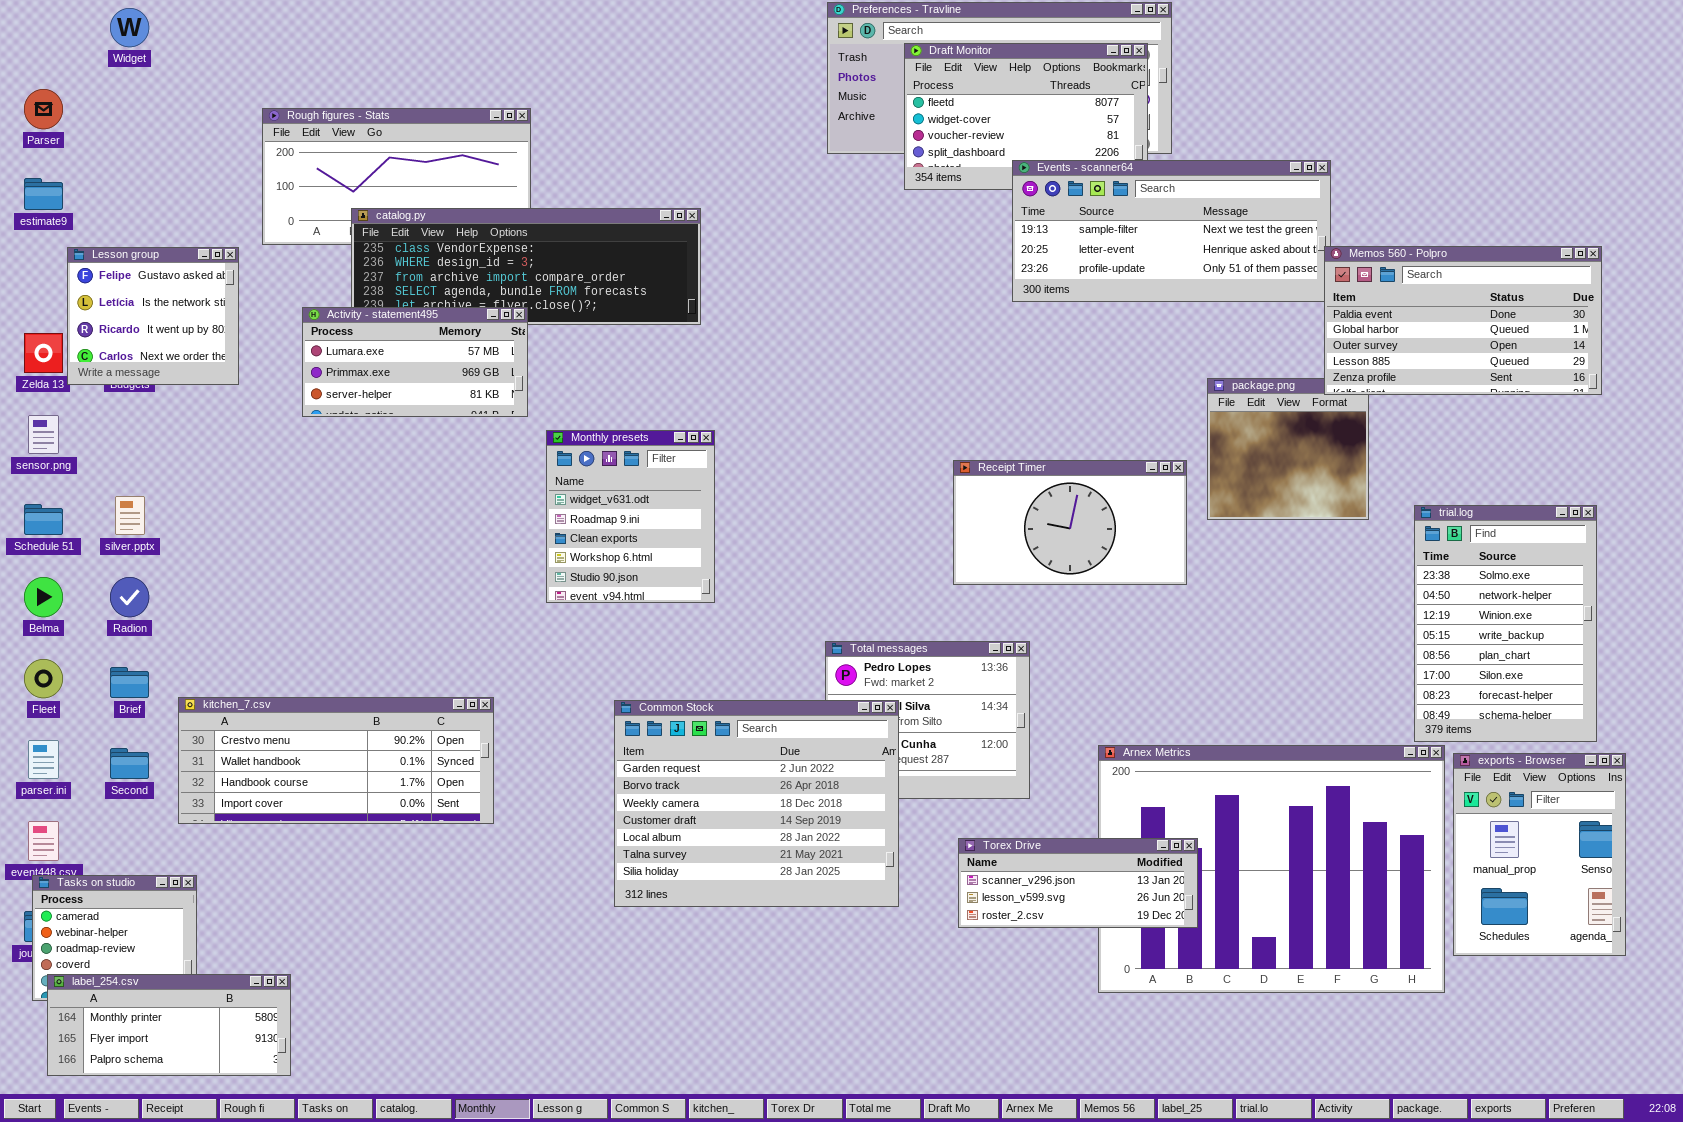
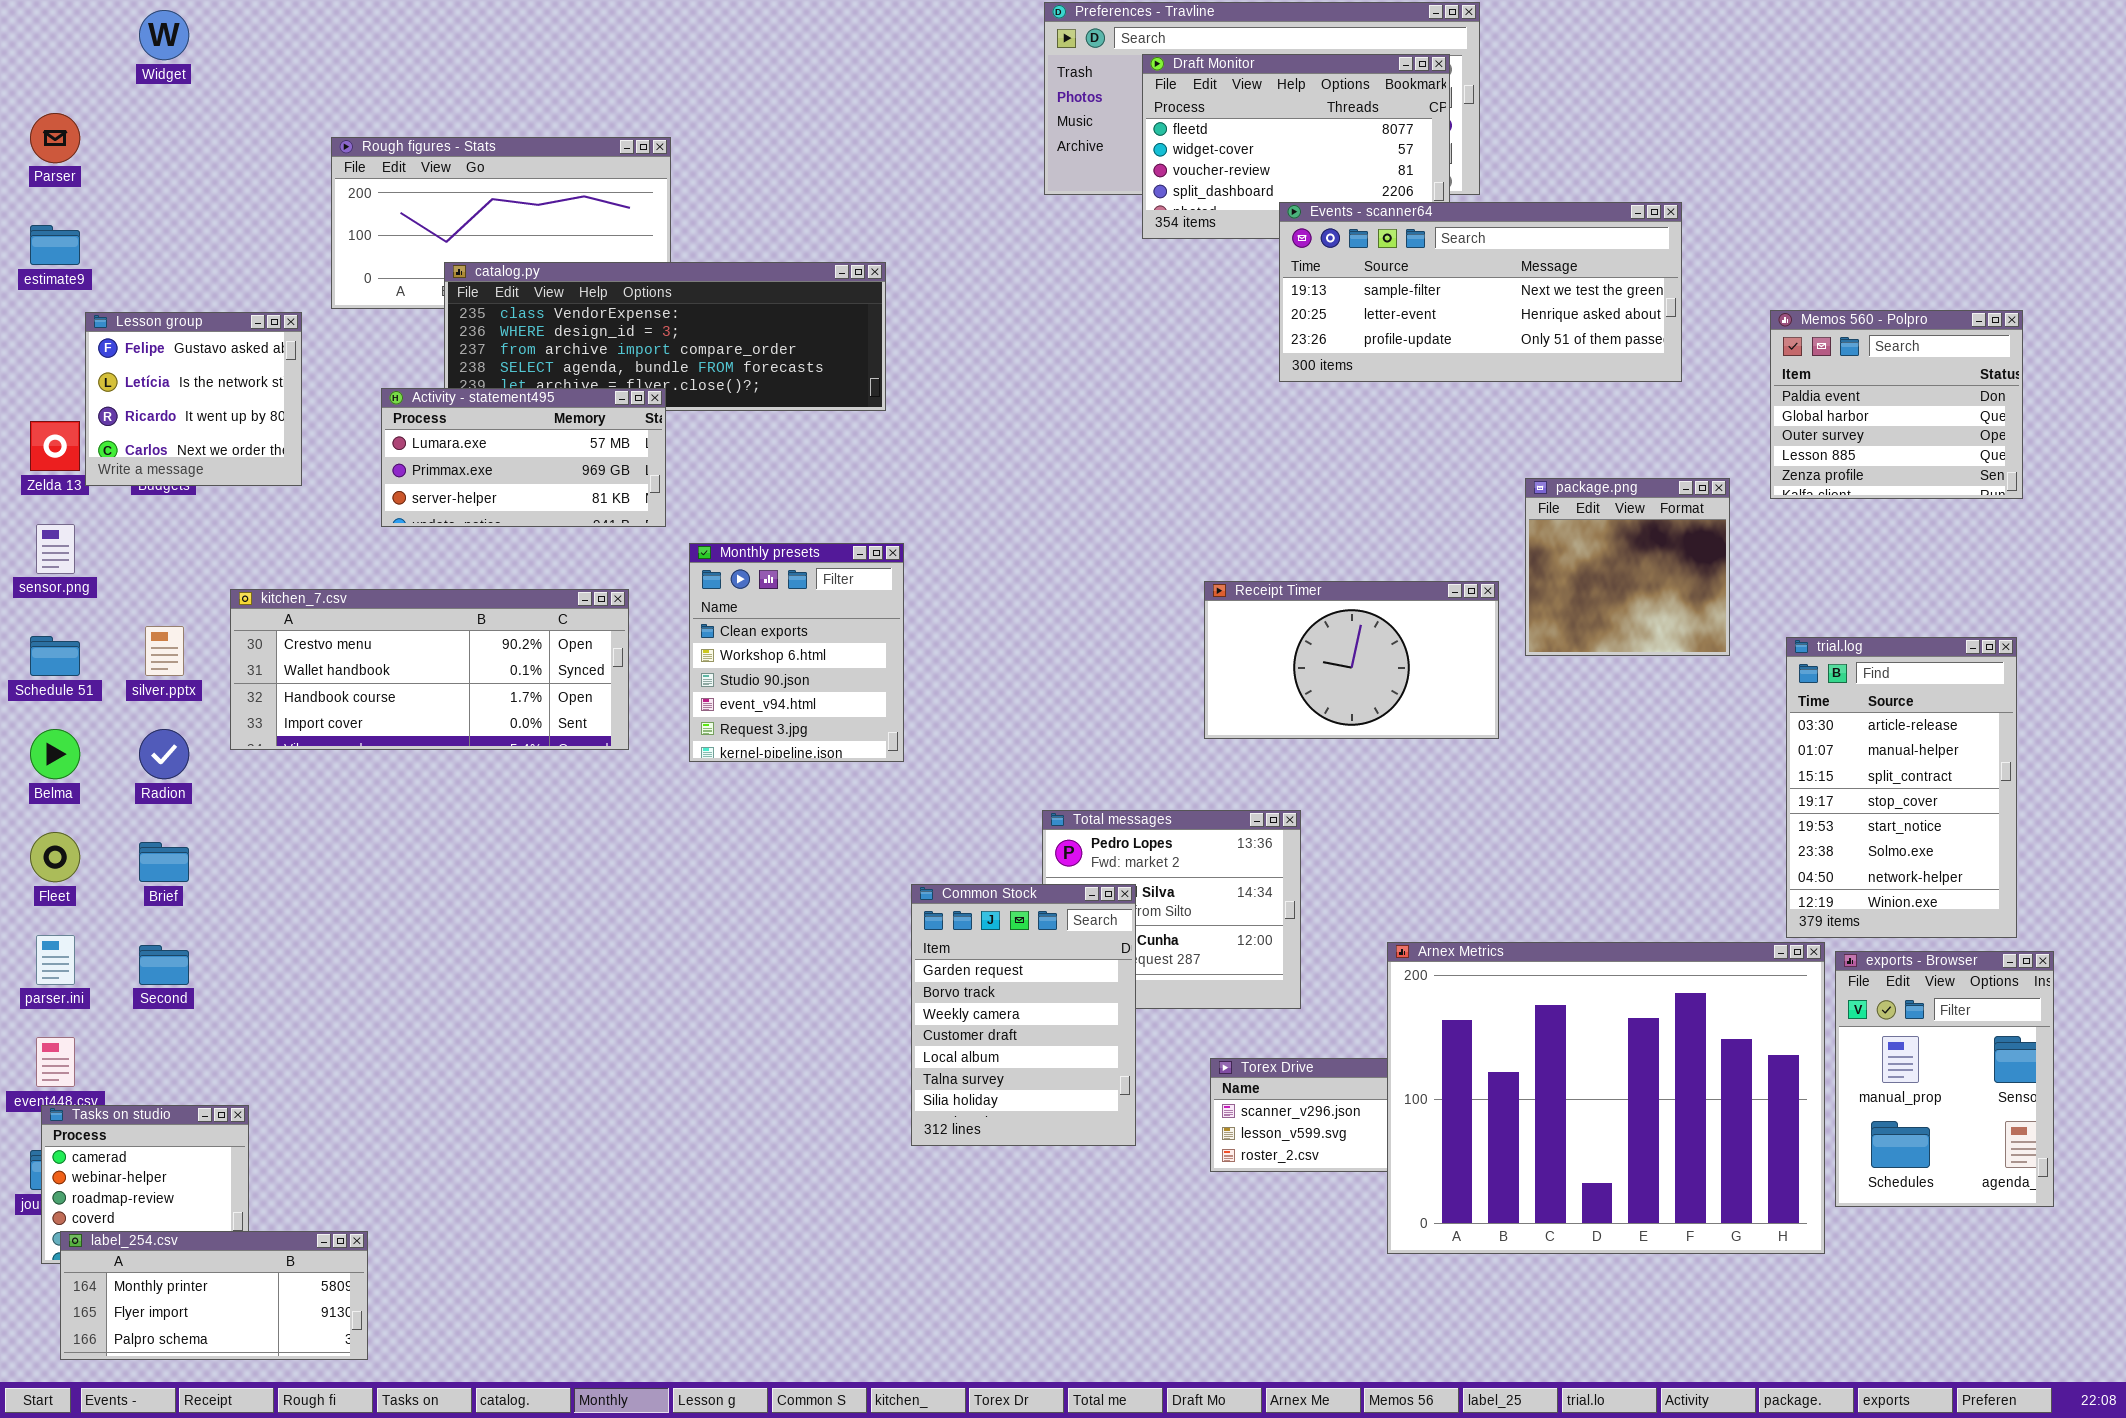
Memos 560 - Polpro: [1324,246,1602,395] -> [1770,310,2023,499], resized
Monthly presets: [546,430,715,603] -> [689,543,904,762], scrolled down 2 rows
trial.log: [1414,505,1597,742] -> [1786,637,2017,938], scrolled up 5 rows
kitchen_7.csv: [178,697,494,824] -> [230,589,629,750], moved
Common Stock: [614,700,899,907] -> [911,884,1136,1146], resized
Arnex Metrics: [1098,745,1445,993] -> [1387,942,1825,1254], raised

